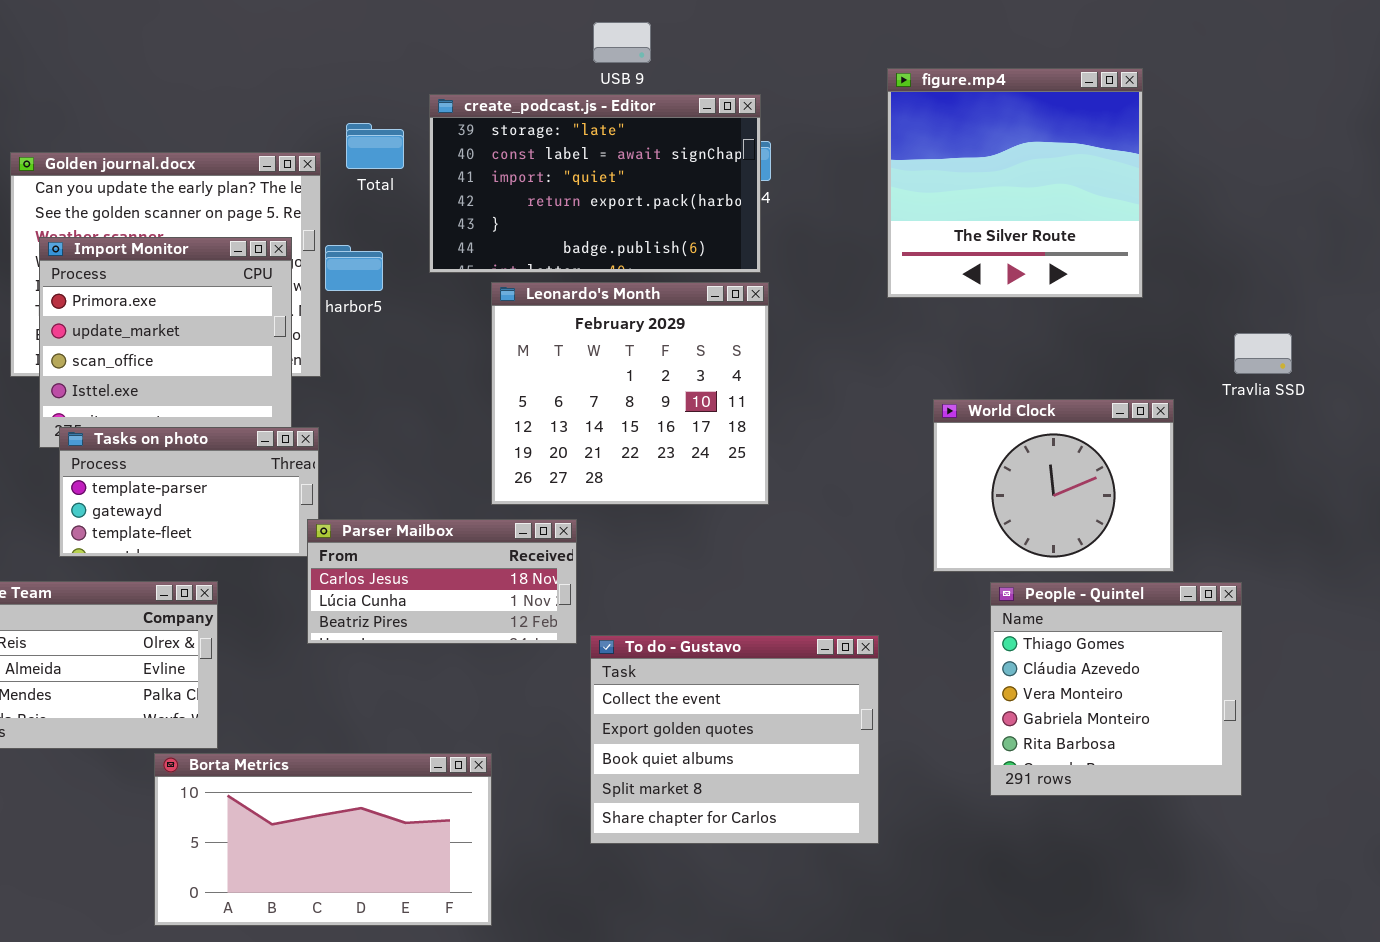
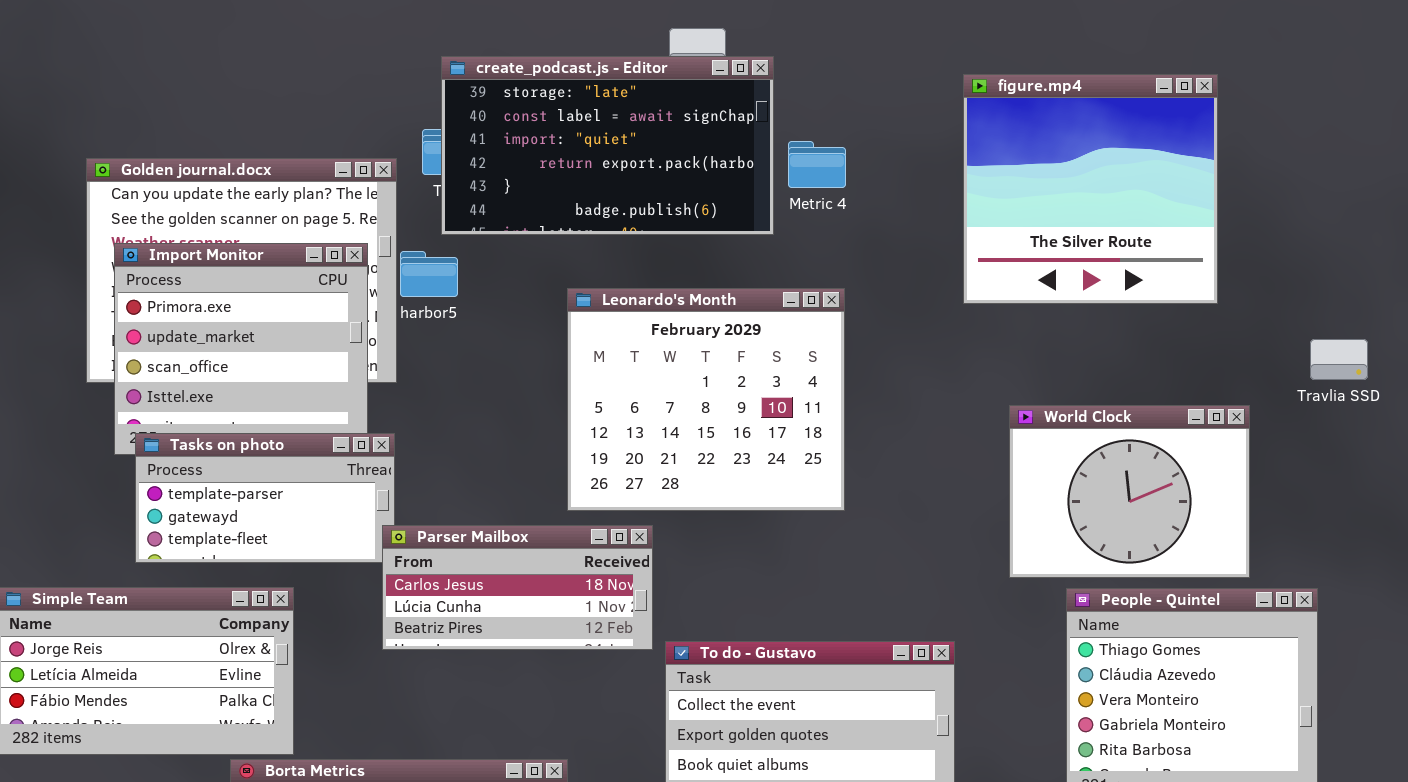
create_podcast.js - Editor: [429,94,761,273] -> [441,56,774,235], moved

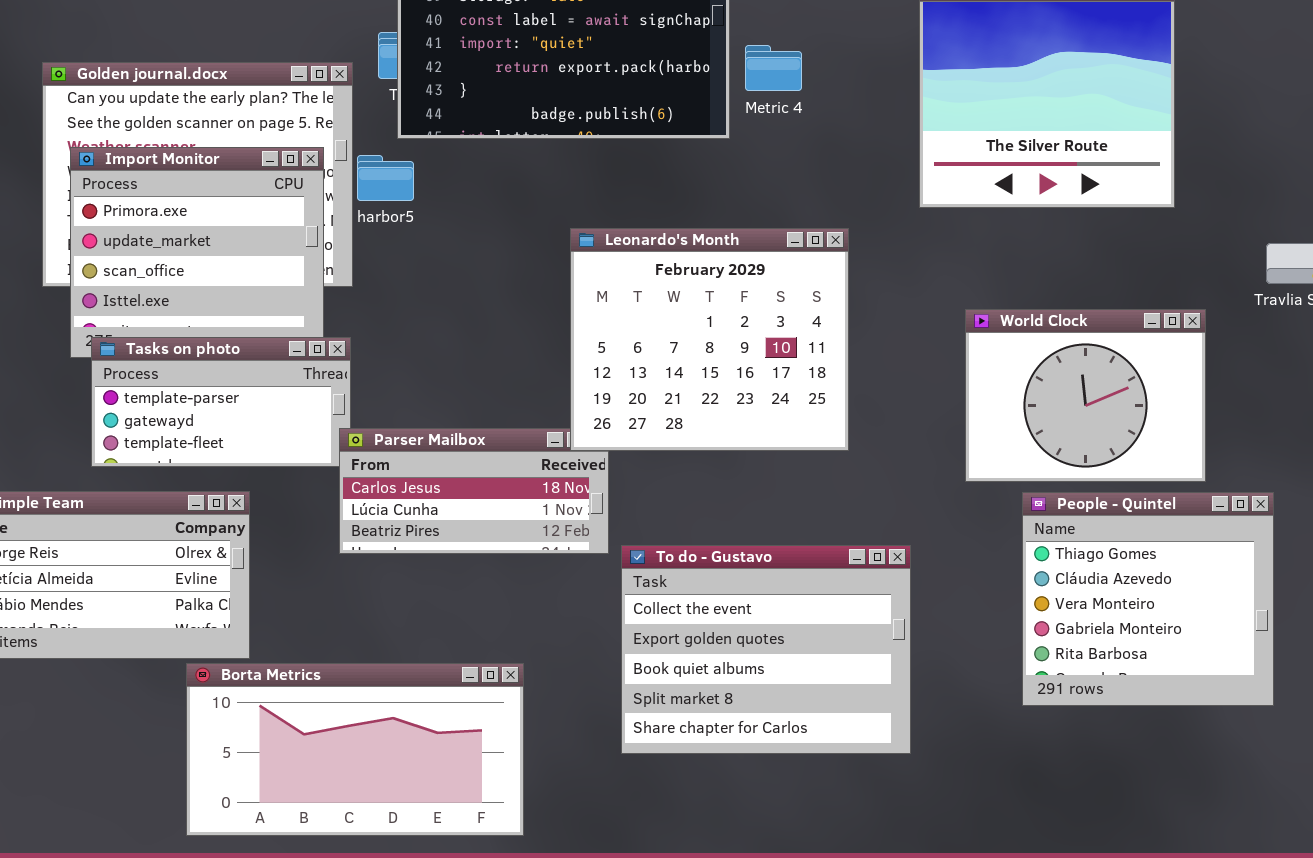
Leonardo's Month: [567,288,845,511] -> [570,228,849,451], moved

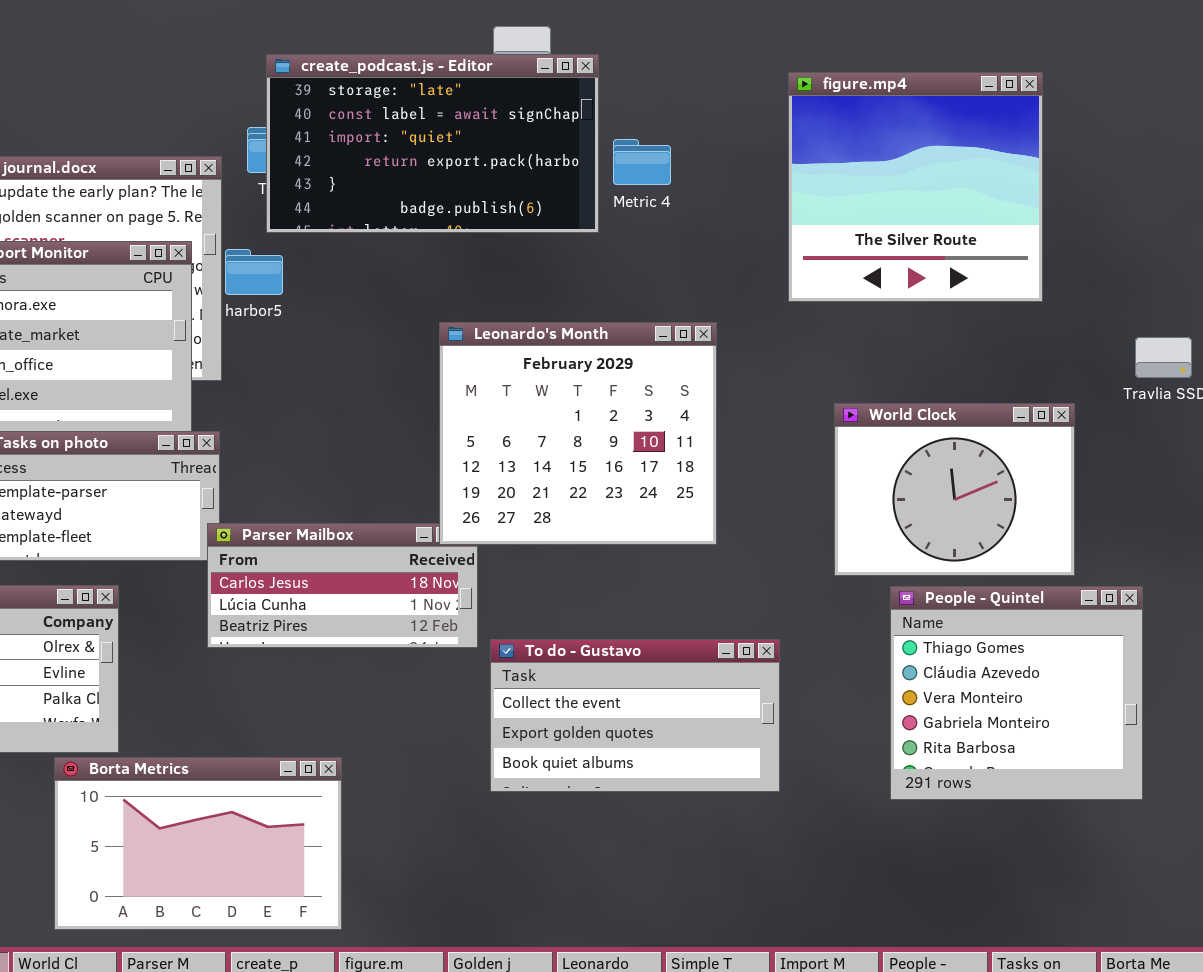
To do - Gustavo: [621,545,911,754] -> [490,639,780,792], resized
Borta Metrics: [186,663,524,836] -> [54,757,342,930], resized

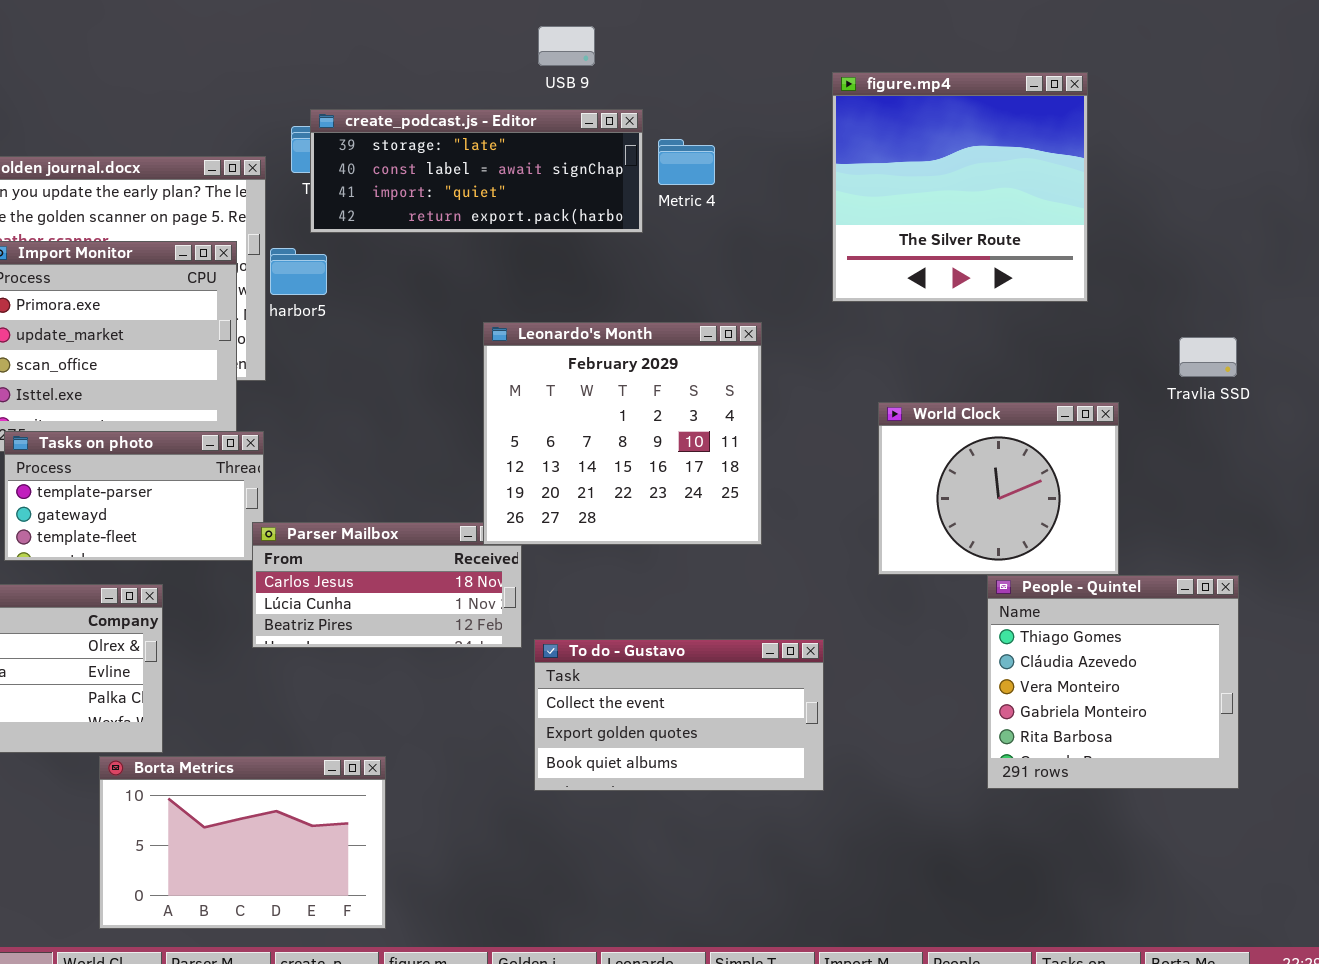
create_podcast.js - Editor: [266,54,599,233] -> [310,109,643,233], resized
People - Quintel: [890,586,1143,800] -> [987,575,1239,789], moved

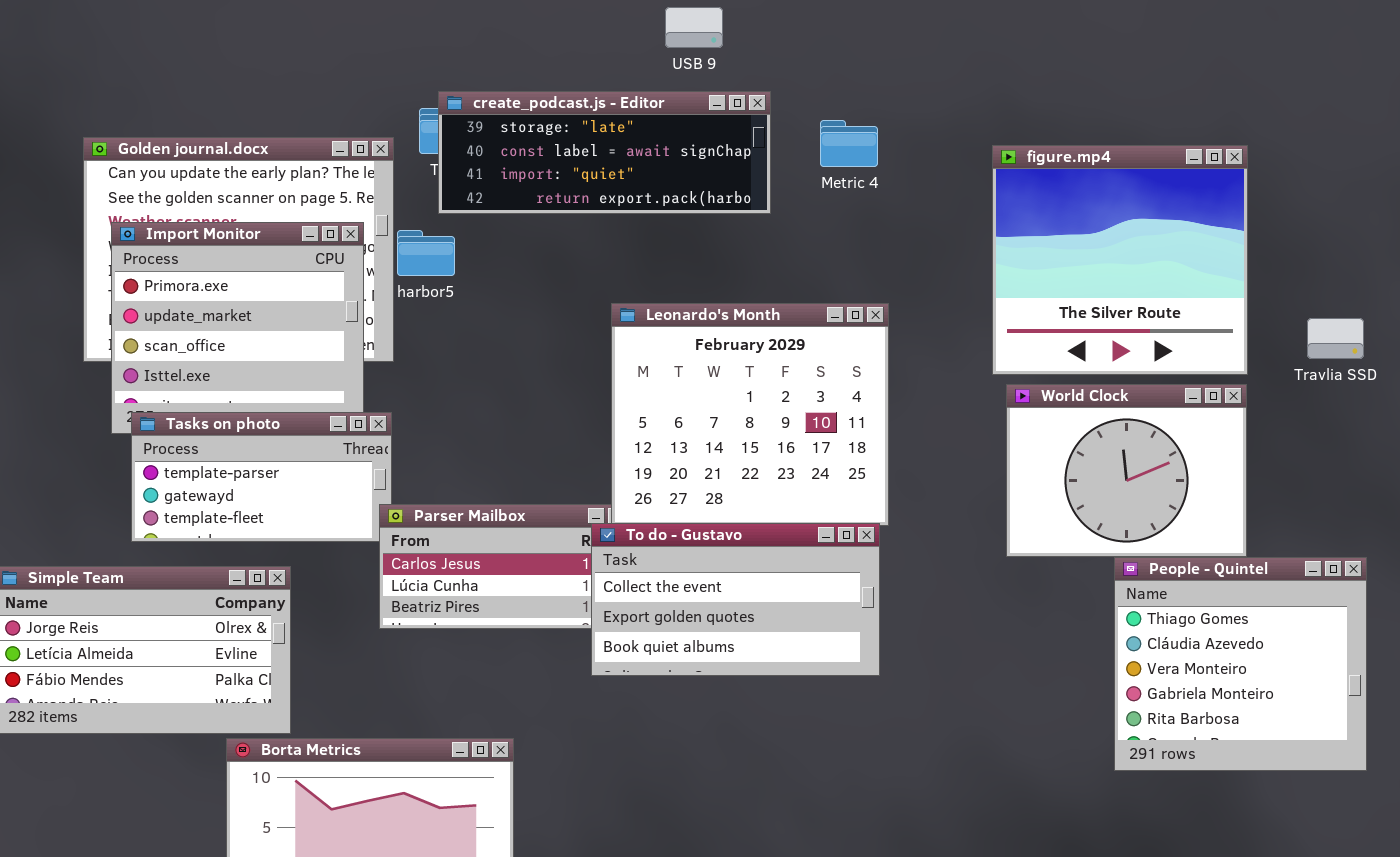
figure.mp4: [832,72,1088,302] -> [992,145,1248,375], moved
Metric 4: [658,139,715,185] -> [820,120,878,167], moved
To do - Gustavo: [534,639,824,791] -> [591,523,880,676], moved

